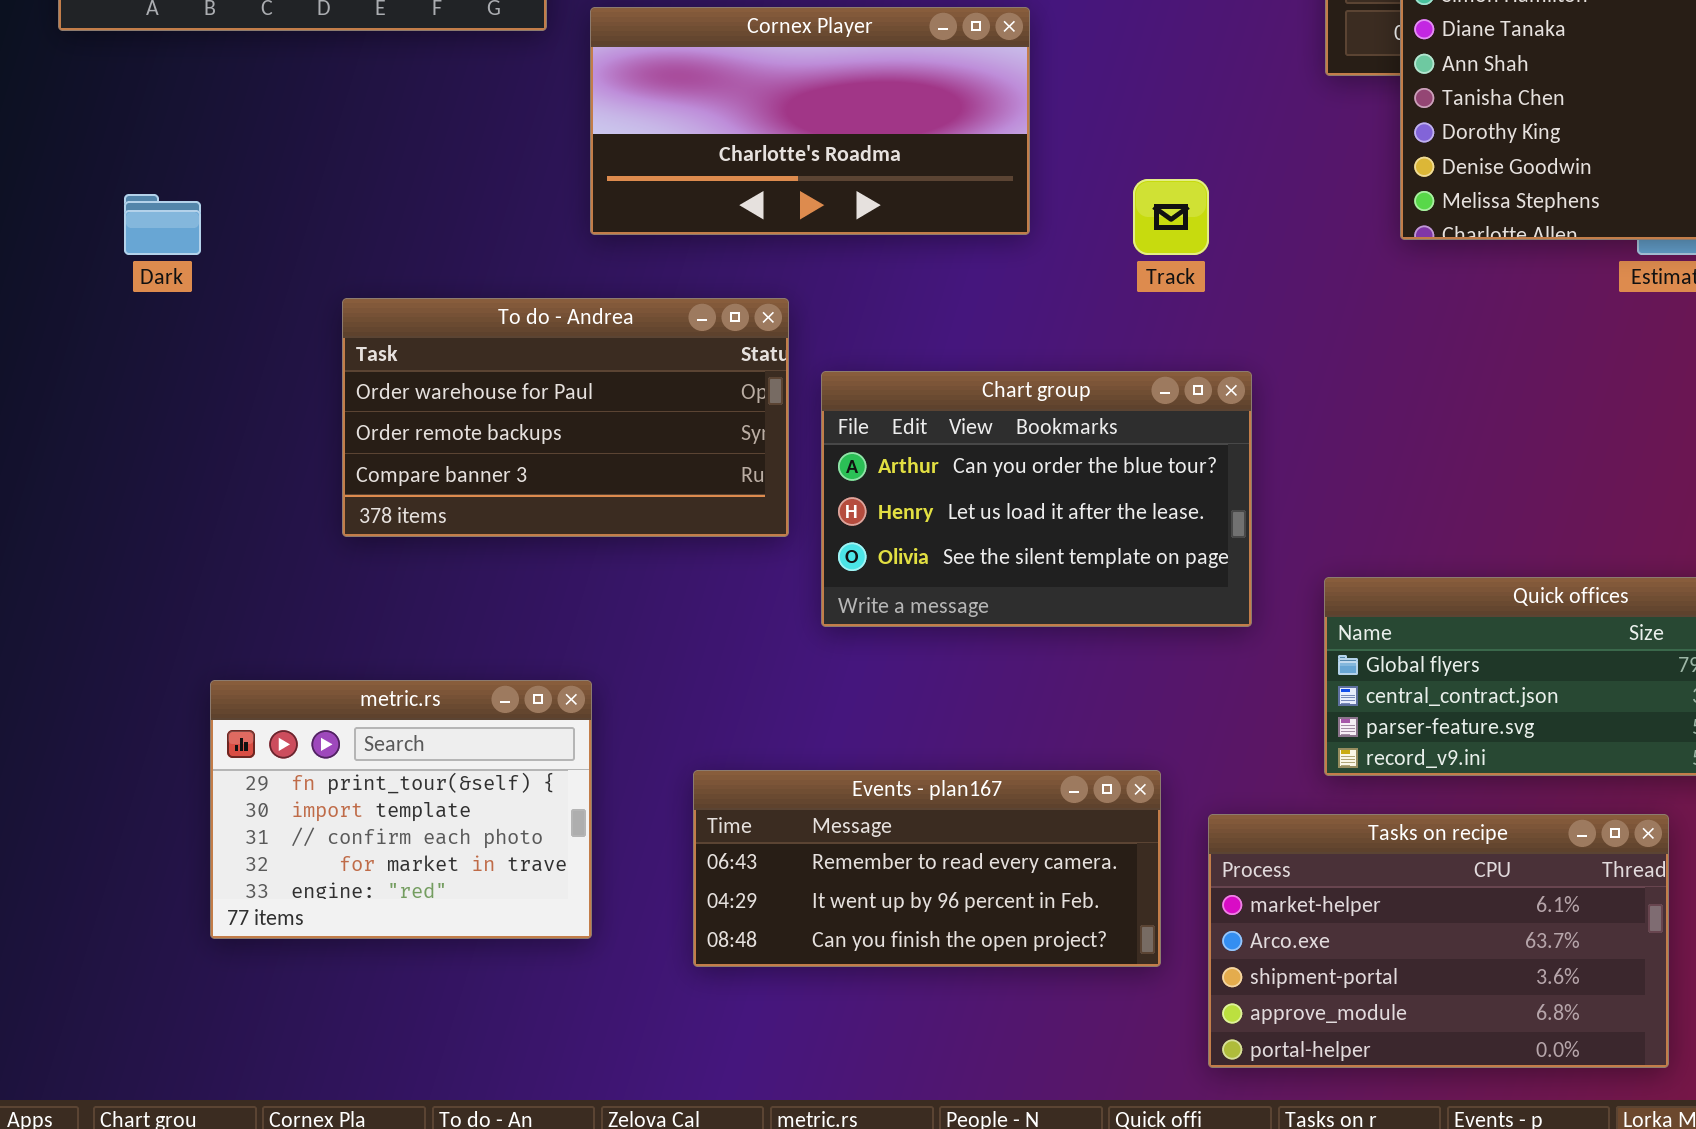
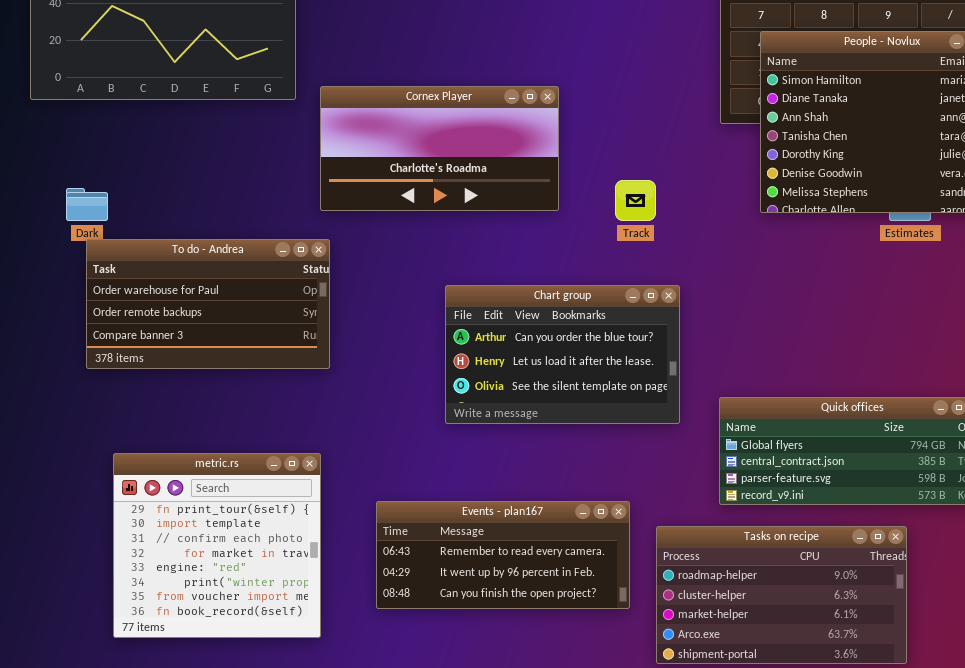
To do - Andrea: [342,298,789,537] -> [86,239,330,369], moved
metric.rs: [210,680,592,939] -> [113,453,321,638], resized
Tasks on recipe: [1208,814,1669,1068] -> [656,526,907,664], scrolled up 2 rows

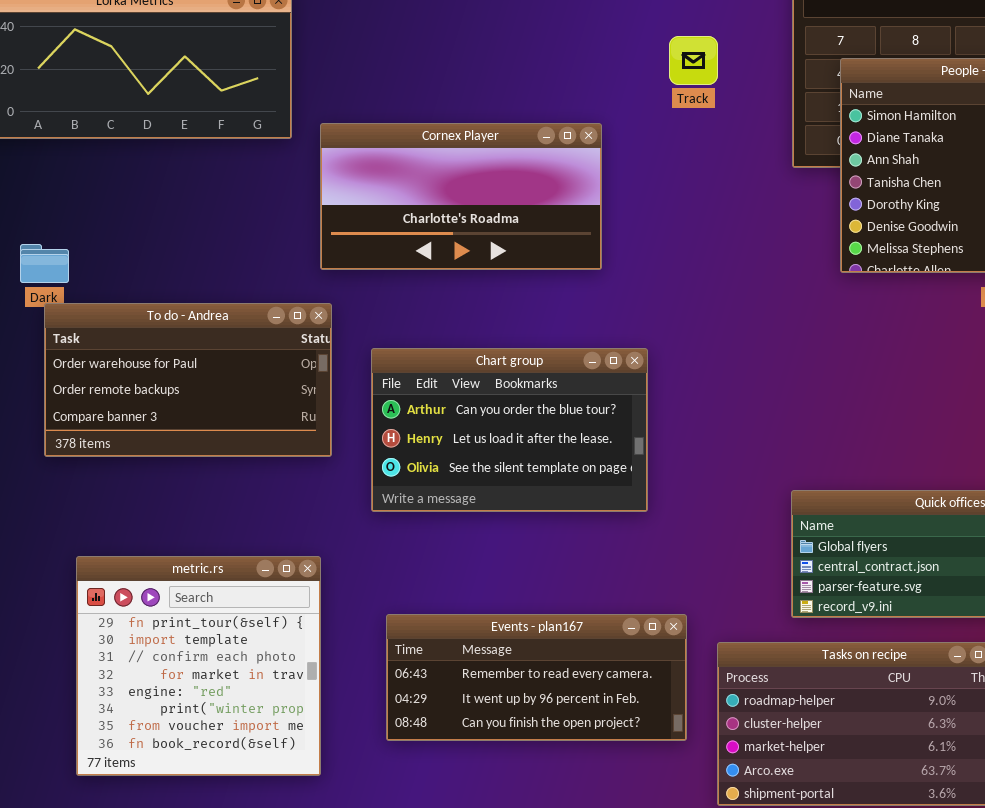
Track: [615,180,656,221] -> [669,36,718,85], moved
Chart group: [445,285,680,424] -> [371,348,648,512], moved

